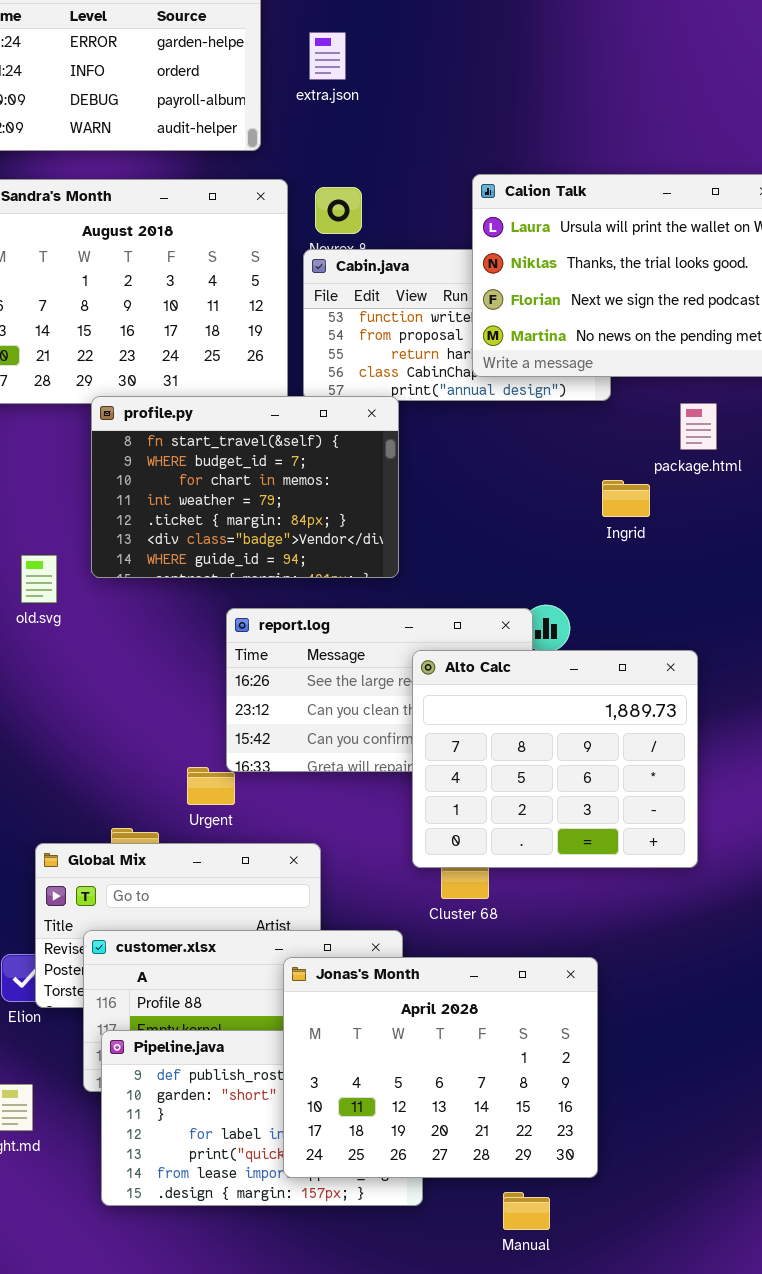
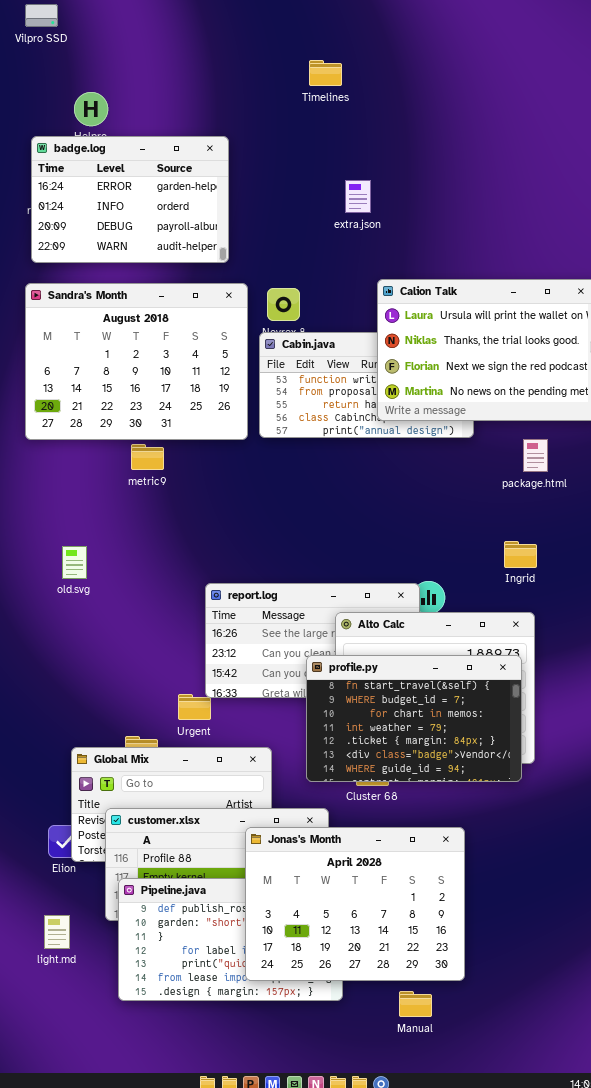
extra.json: [309,32,346,80] -> [345,180,371,213], moved
profile.py: [91,396,399,578] -> [306,655,522,782], moved
Ingrid: [602,480,650,517] -> [504,541,537,568], moved

